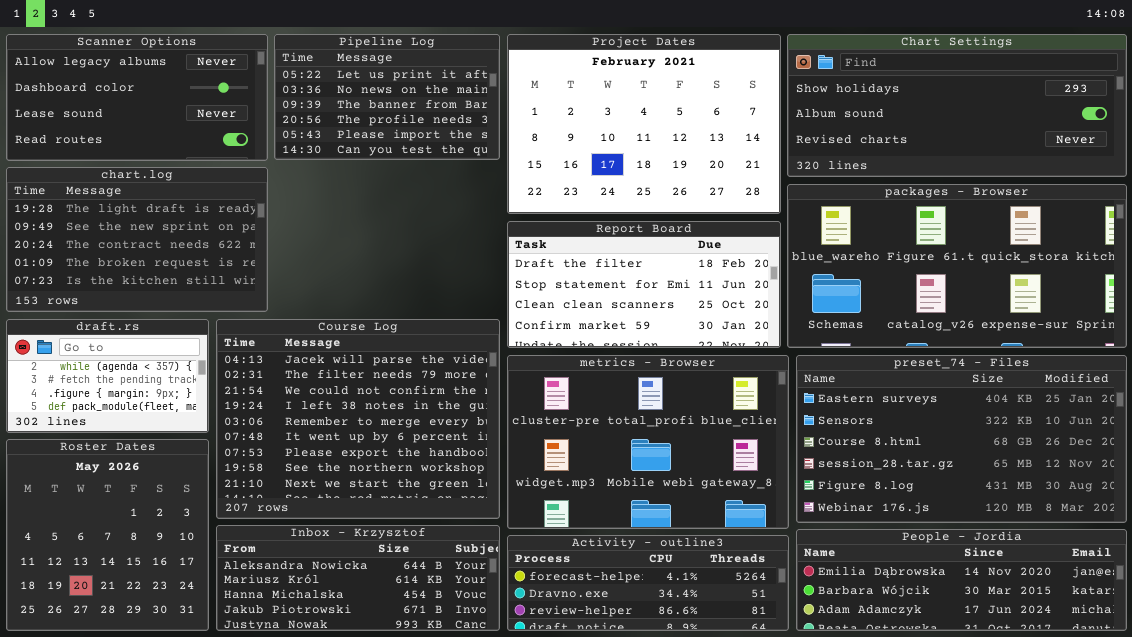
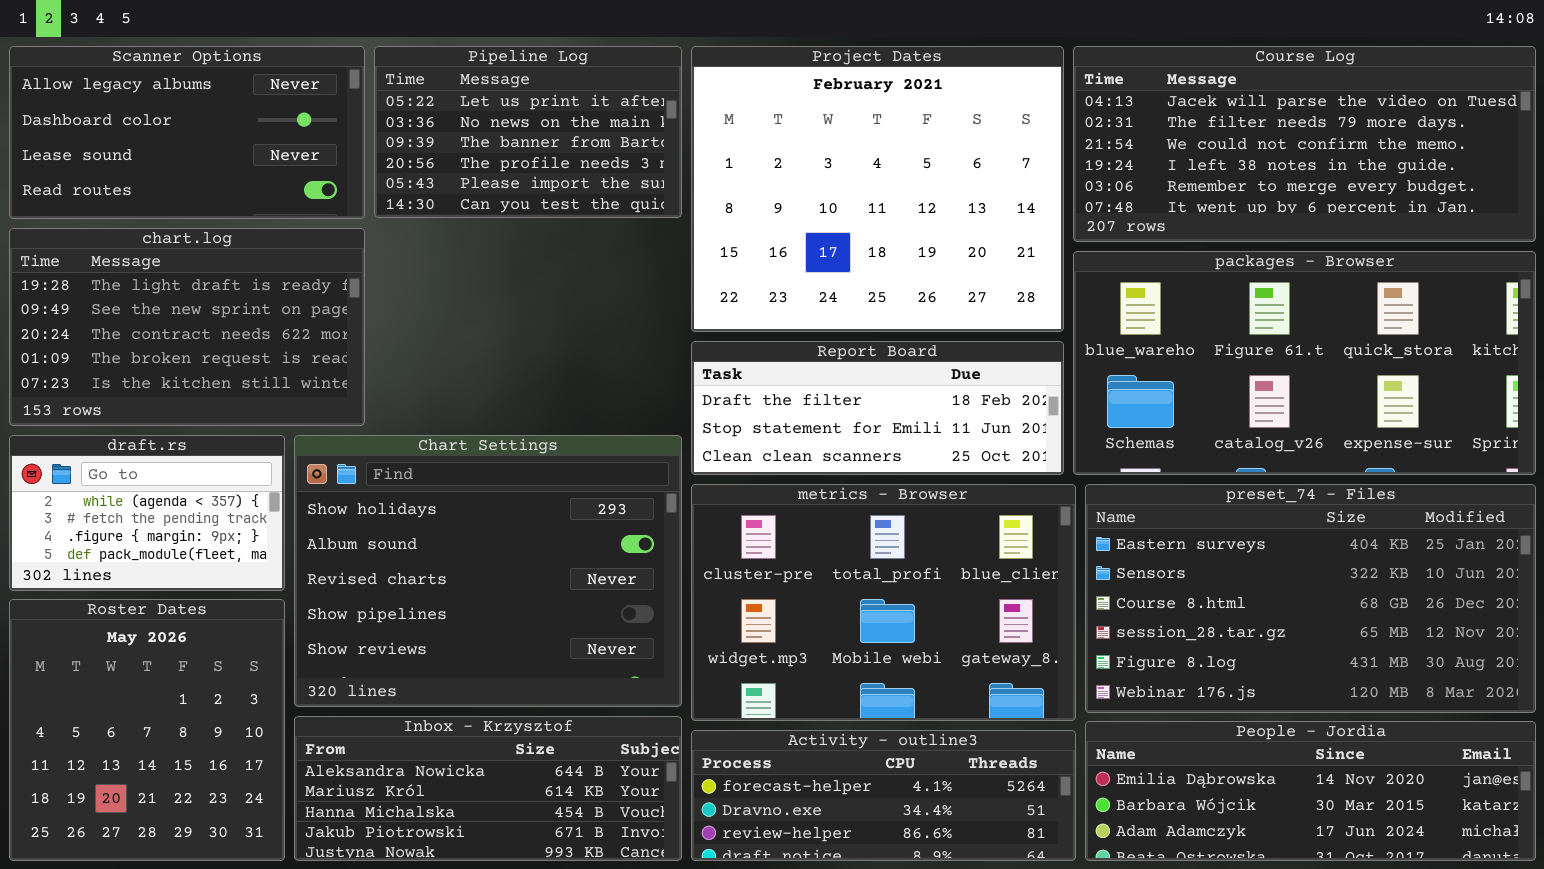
Project Dates: [507,34,781,214] -> [691,46,1064,332], resized
Chart Settings: [787,34,1127,177] -> [294,435,682,707], moved, resized
Report Board: [507,221,781,348] -> [691,341,1064,475], resized
Course Log: [216,319,500,519] -> [1073,46,1536,242], moved, resized

